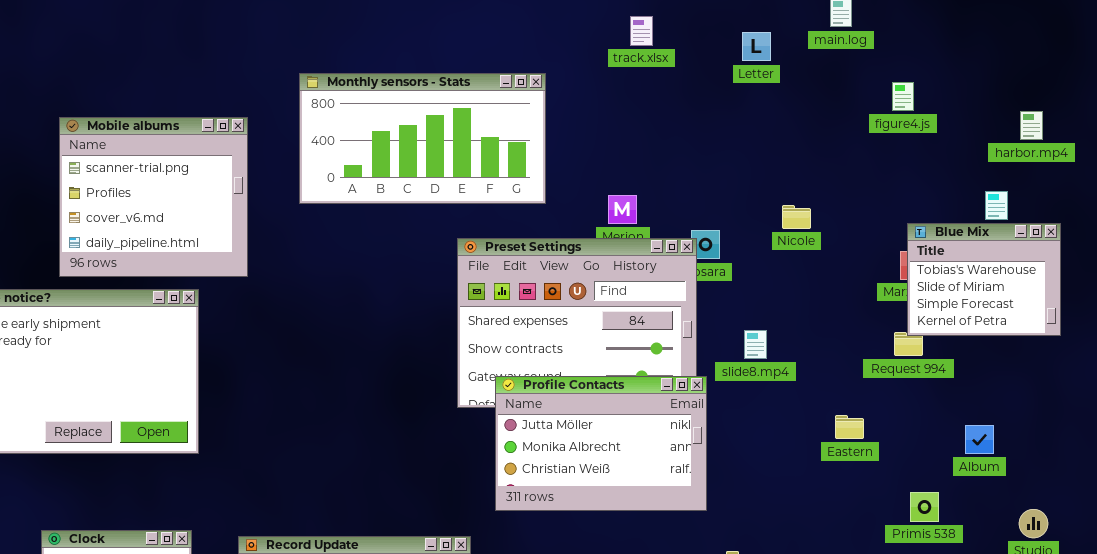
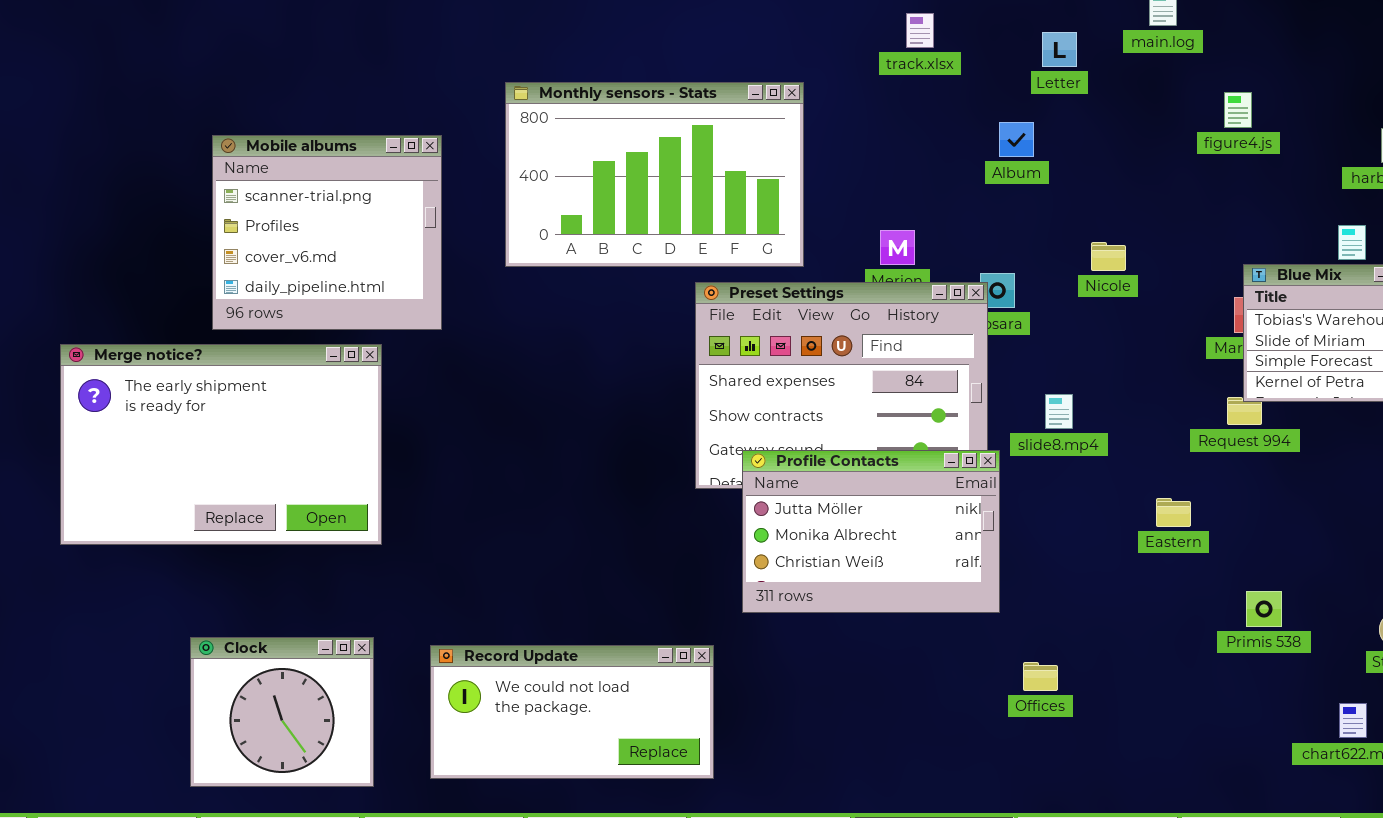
Monthly sensors - Stats: [299,73,546,204] -> [505,82,804,267], resized
Album: [965,425,994,454] -> [999,122,1034,157], moved

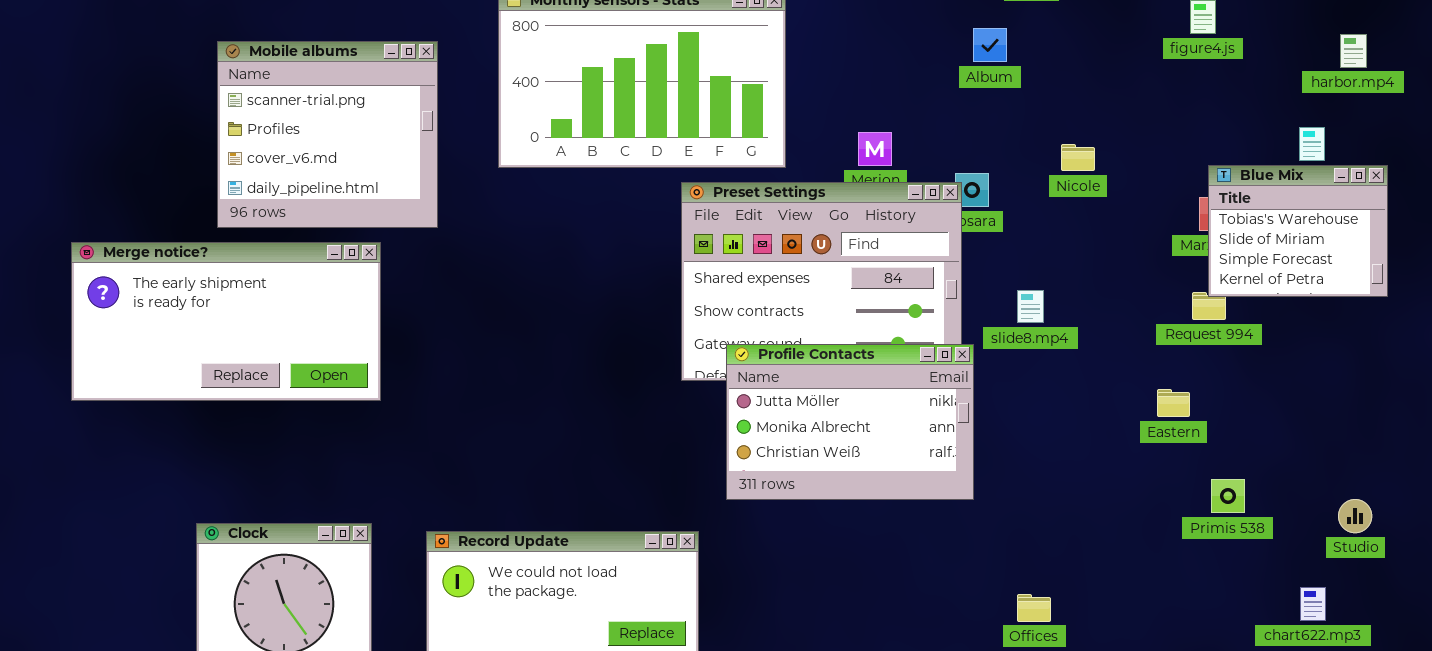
Merge notice?: [60,344,382,545] -> [71,242,381,401], resized
Eastern: [1156,498,1191,527] -> [1157,389,1190,417], moved
Offices: [1023,662,1058,691] -> [1017,594,1051,622], moved

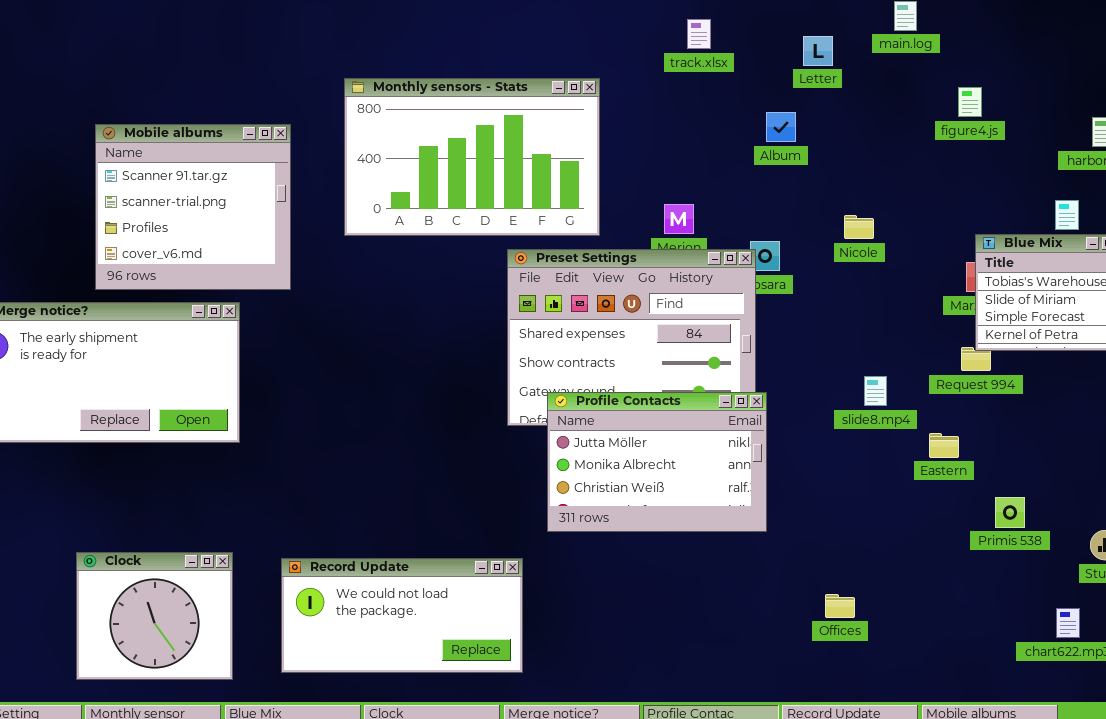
Mobile albums: [217,41,438,228] -> [95,124,291,290], scrolled up 1 row
slide8.mp4: [1017,290,1044,323] -> [864,376,887,406], moved
Primis 538: [1211,479,1245,513] -> [995,497,1025,528], moved
Offices: [1017,594,1051,622] -> [825,594,855,618], moved

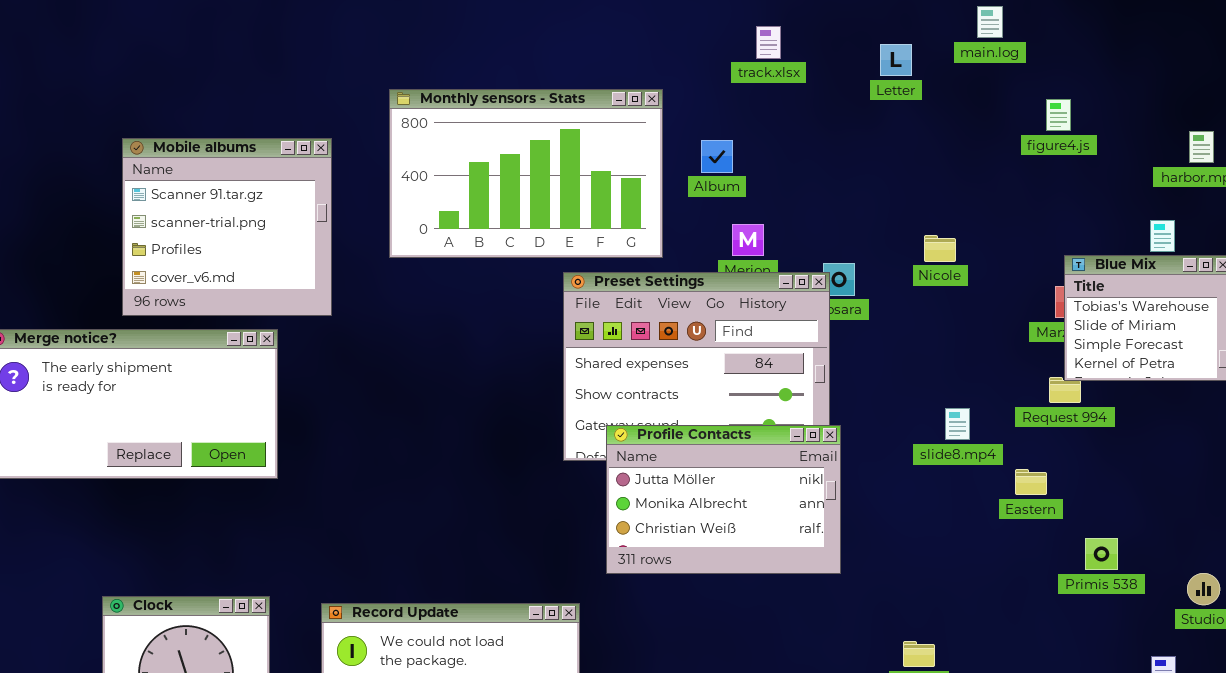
Album: [766,112,796,142] -> [701,140,733,173], moved

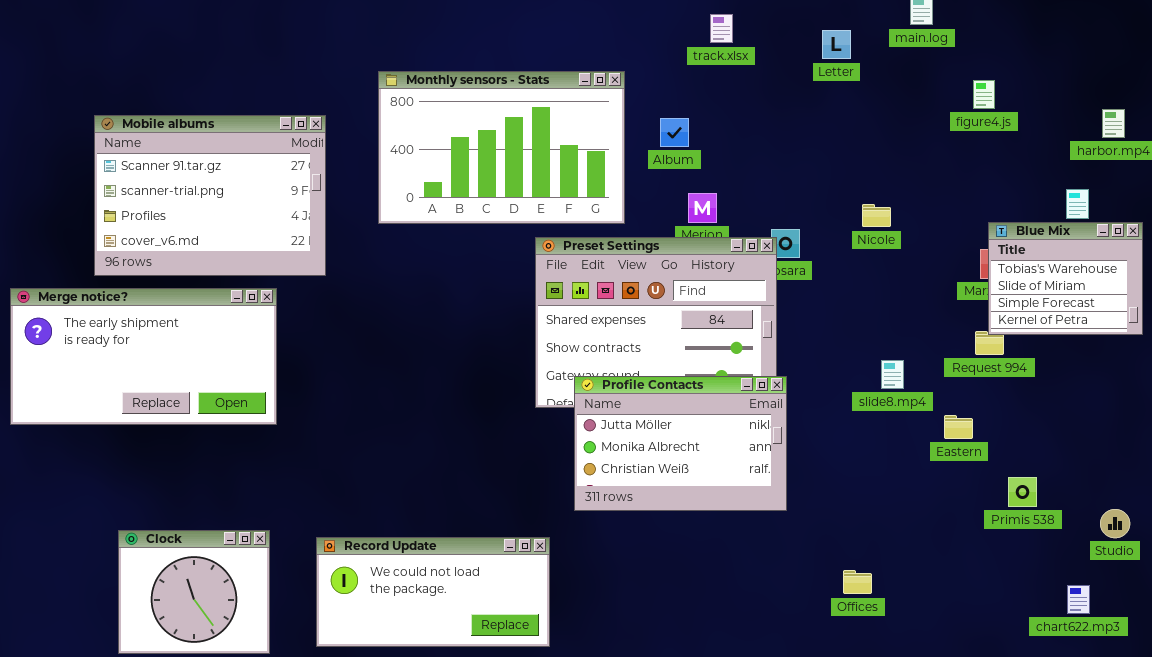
Mobile albums: [122,138,332,316] -> [94,115,326,276], resized

